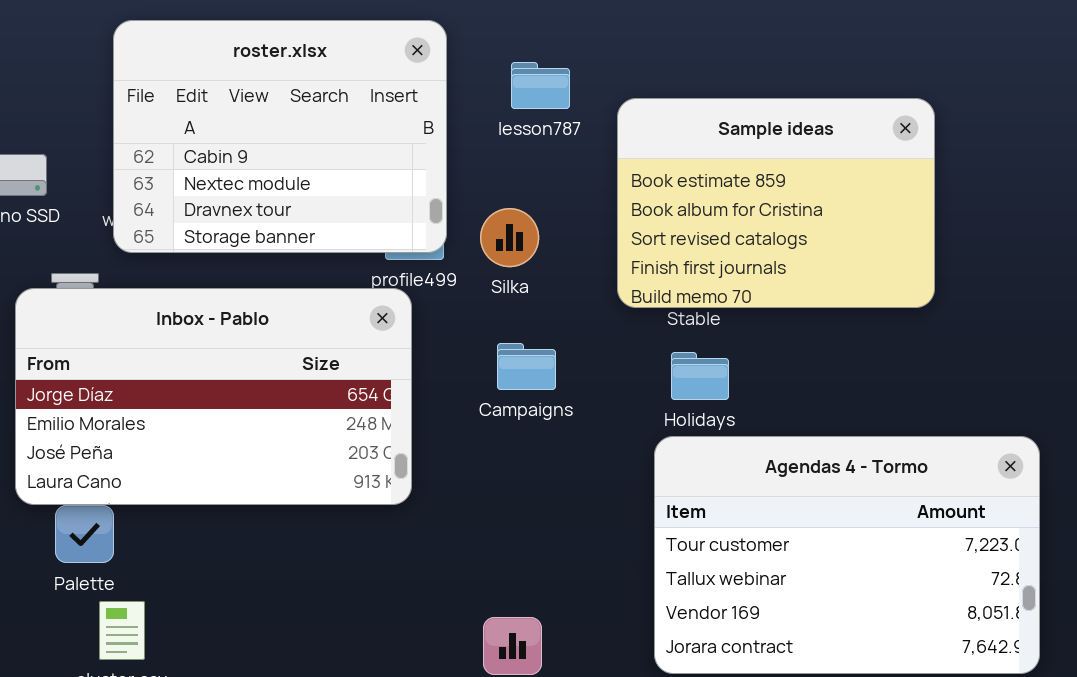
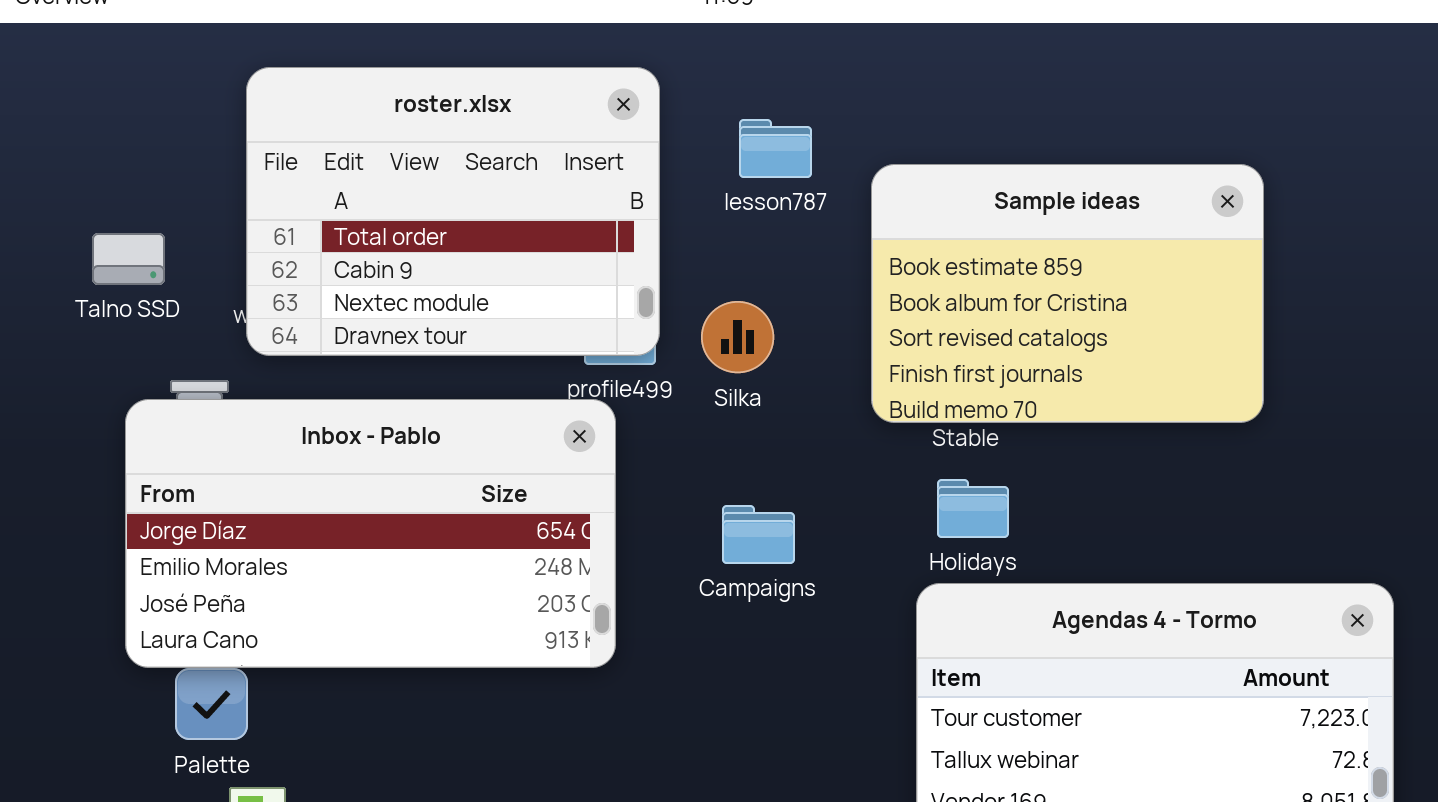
roster.xlsx: [113,20,447,253] -> [246,67,660,356], scrolled up 1 row
Campaigns: [497,343,556,390] -> [722,505,795,564], moved

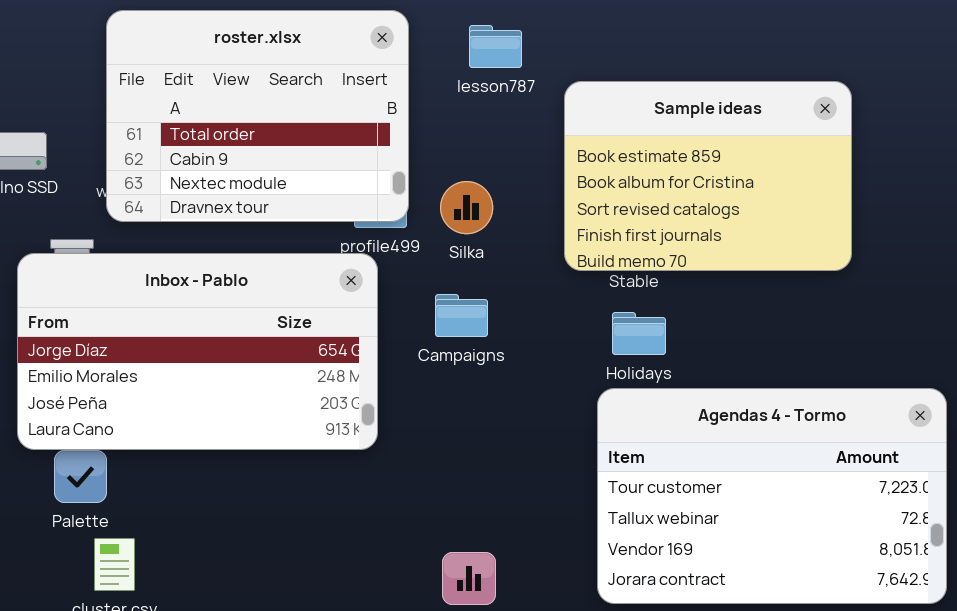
lesson787: [739,119,812,178] -> [469,25,522,68], moved
Campaigns: [722,505,795,564] -> [435,294,488,337], moved

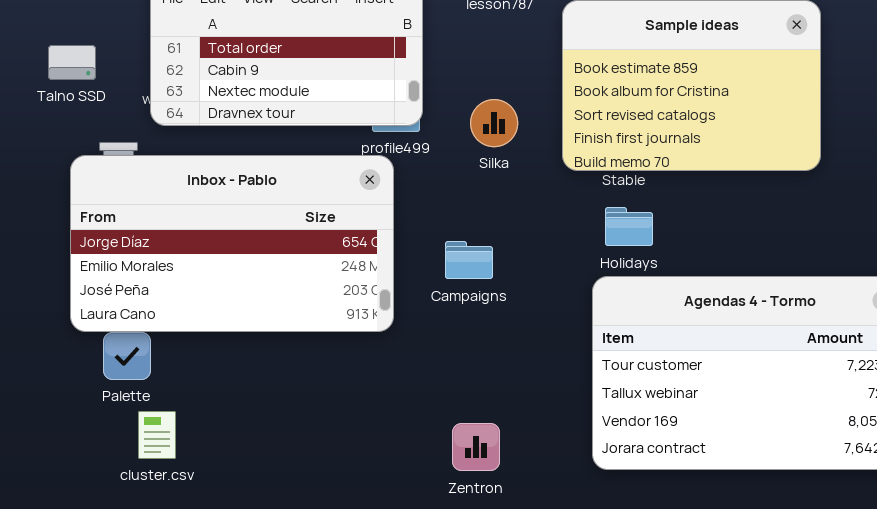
Silka: [440,181,493,234] -> [470,99,518,147], moved
Campaigns: [435,294,488,337] -> [445,241,493,279], moved

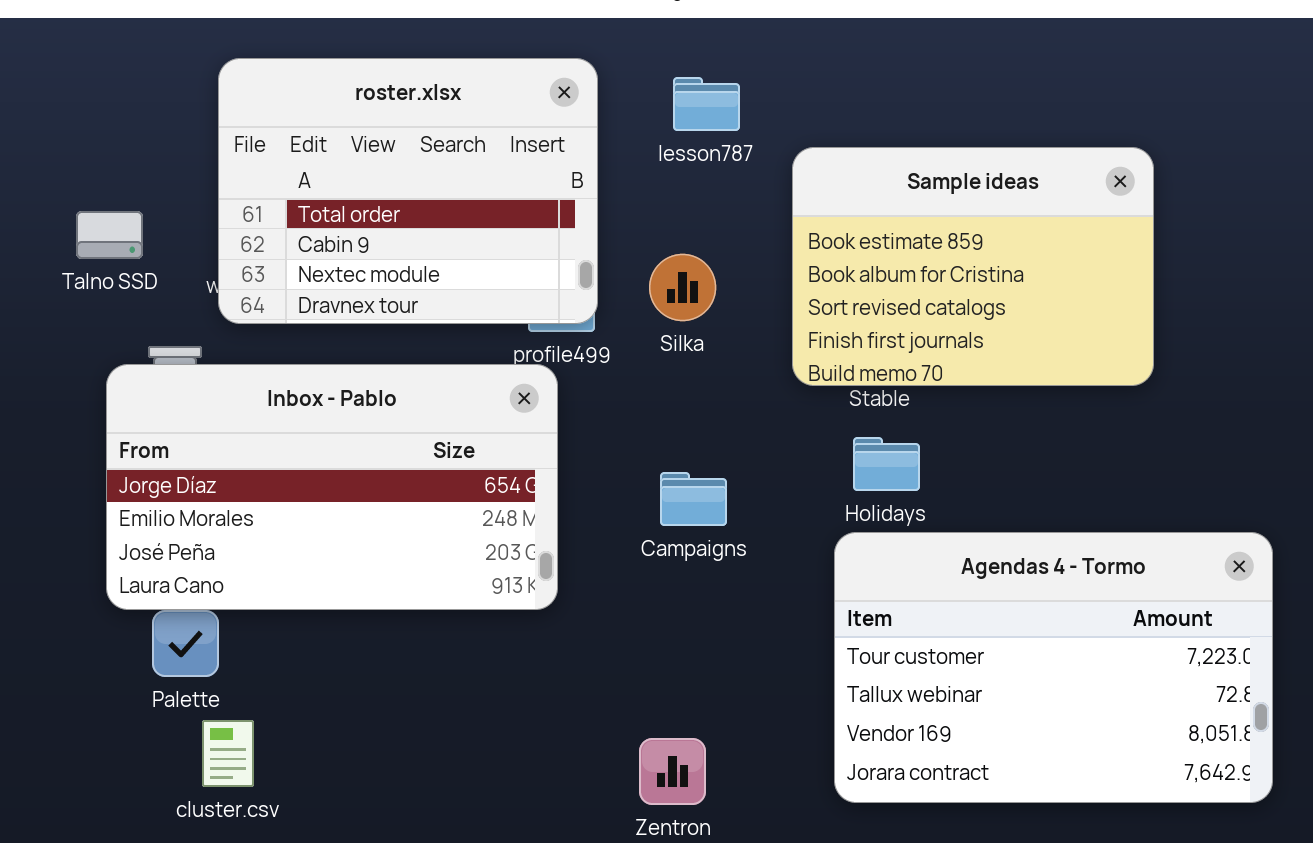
Silka: [470,99,518,147] -> [649,254,716,321], moved
Campaigns: [445,241,493,279] -> [660,472,727,526], moved

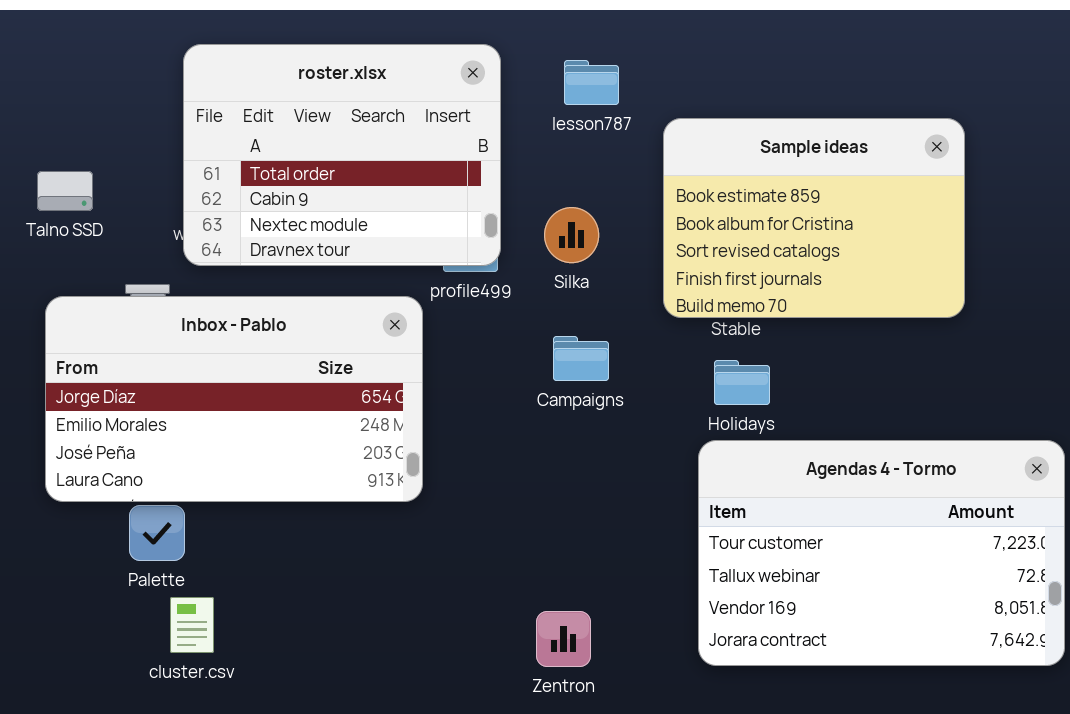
Talno SSD: [76,211,143,259] -> [37,171,93,211], moved
Inbox - Pablo: [106,364,558,610] -> [45,296,423,502], moved
Campaigns: [660,472,727,526] -> [553,336,609,381], moved

